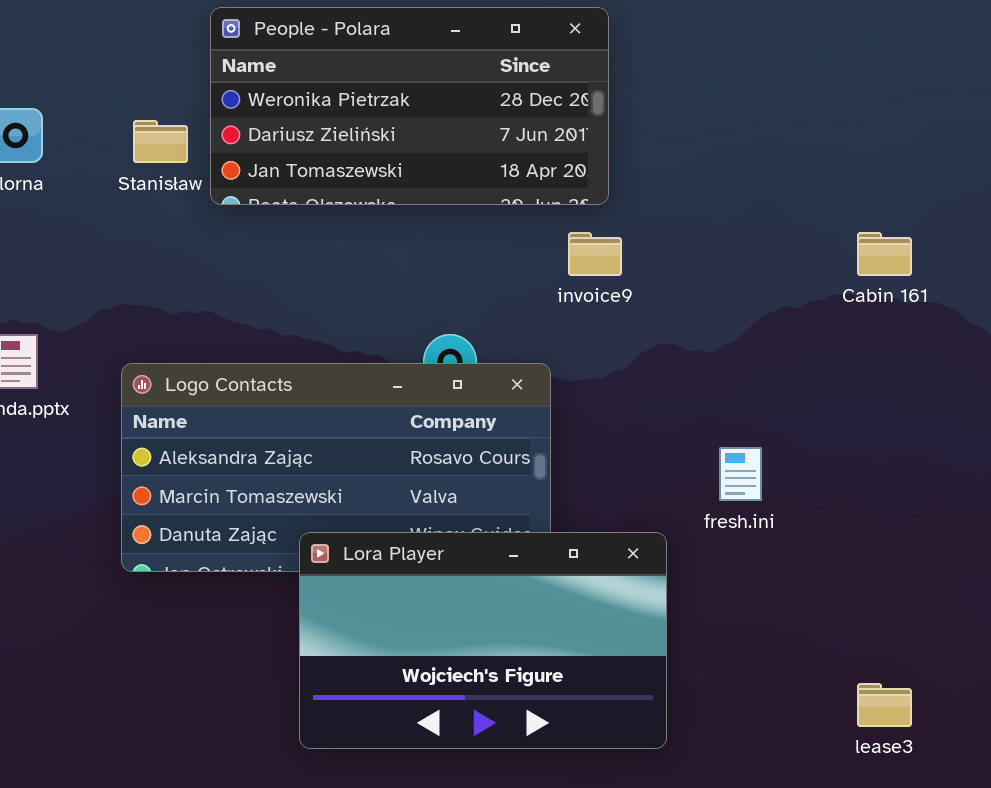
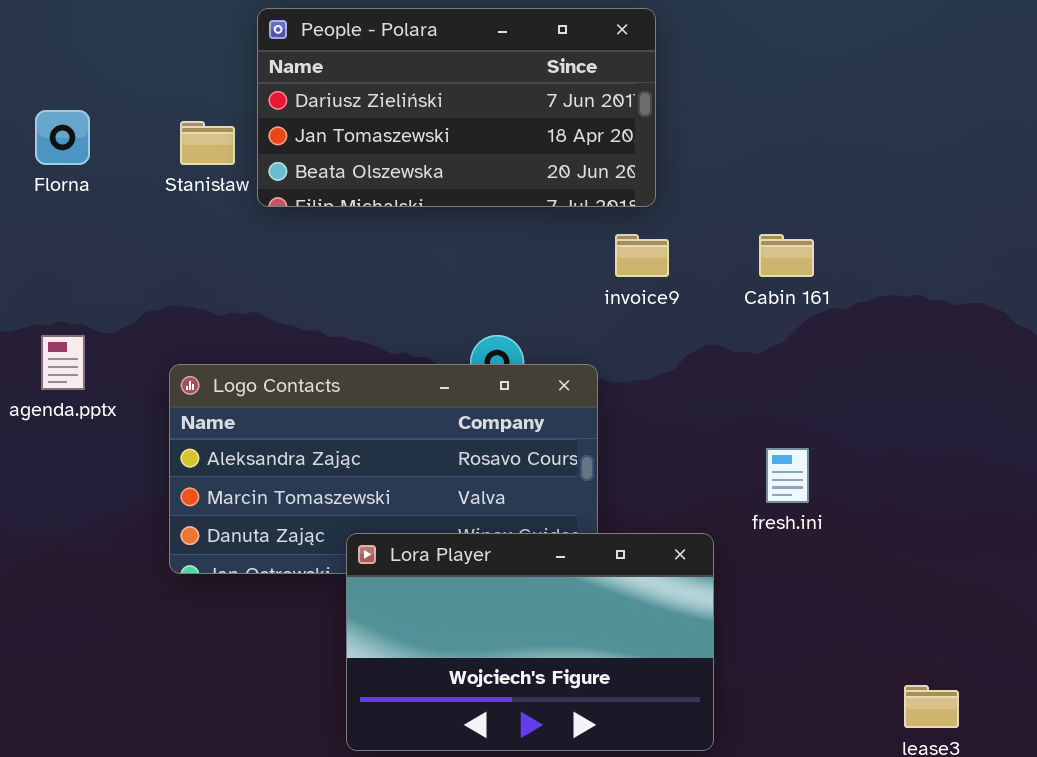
People - Polara: [210,7,609,205] -> [257,8,656,207], scrolled down 1 row
Cabin 161: [857,232,912,276] -> [759,234,814,277], moved

